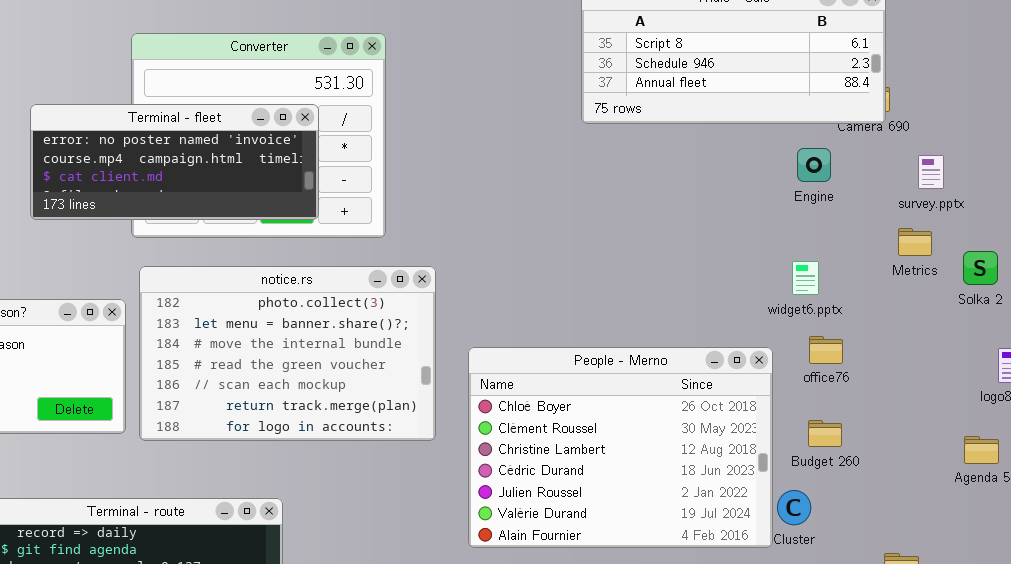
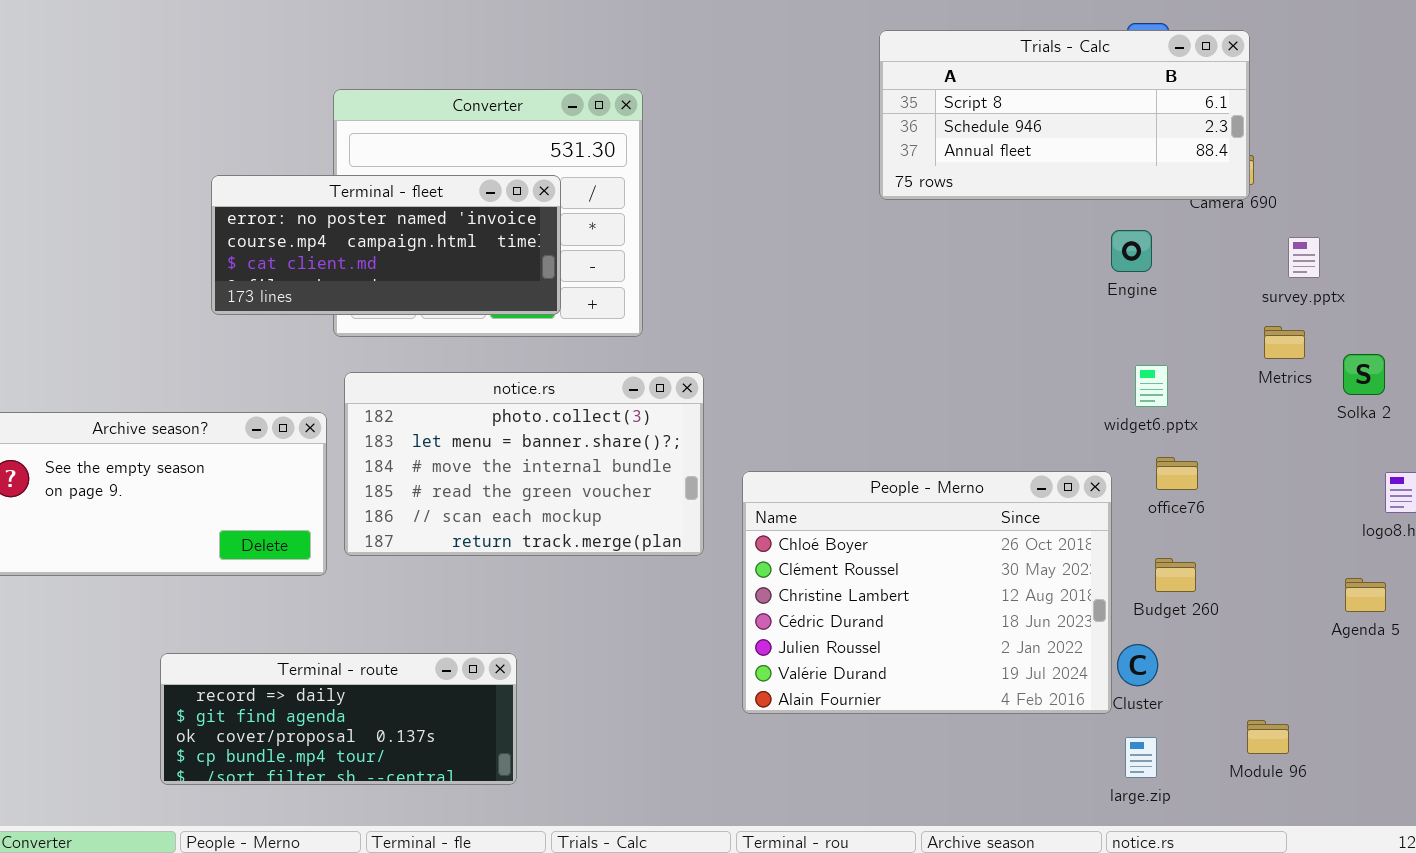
Engine: [797,148,831,182] -> [1111,230,1152,272], moved
notice.rs: [139,266,436,441] -> [344,372,704,556], resized

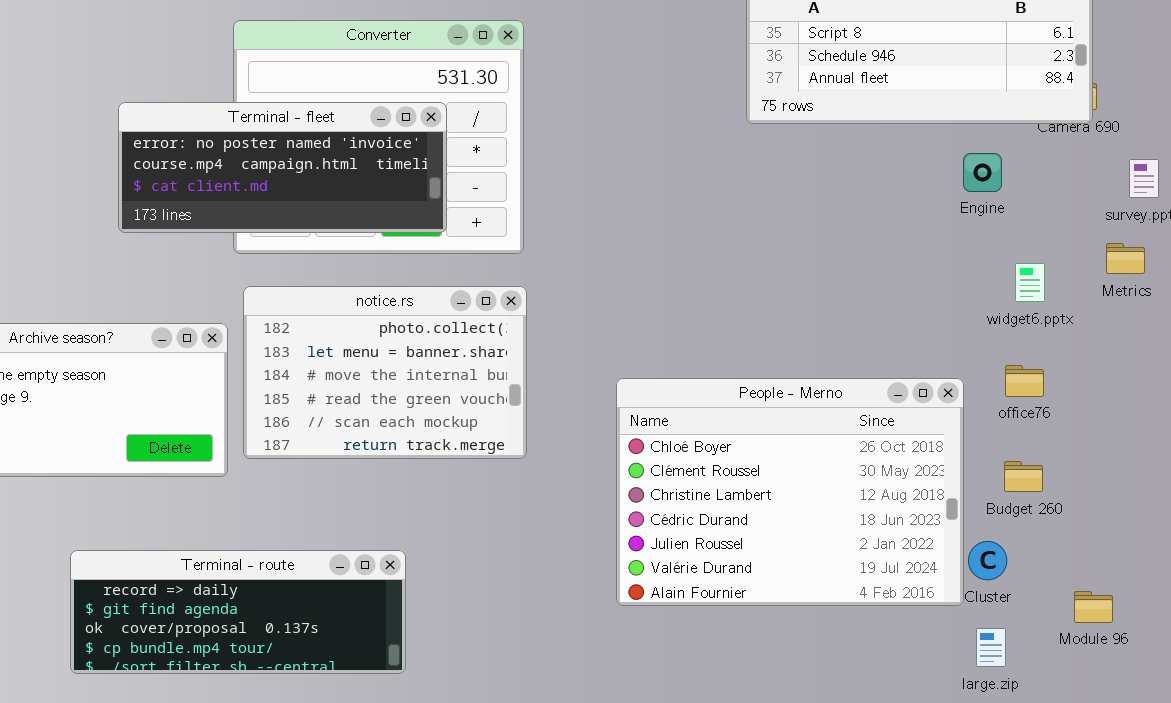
widget6.pptx: [1135,365,1168,407] -> [1015,263,1045,302], moved
notice.rs: [344,372,704,556] -> [243,286,527,459], resized
Module 96: [1247,720,1289,754] -> [1074,591,1113,623], moved

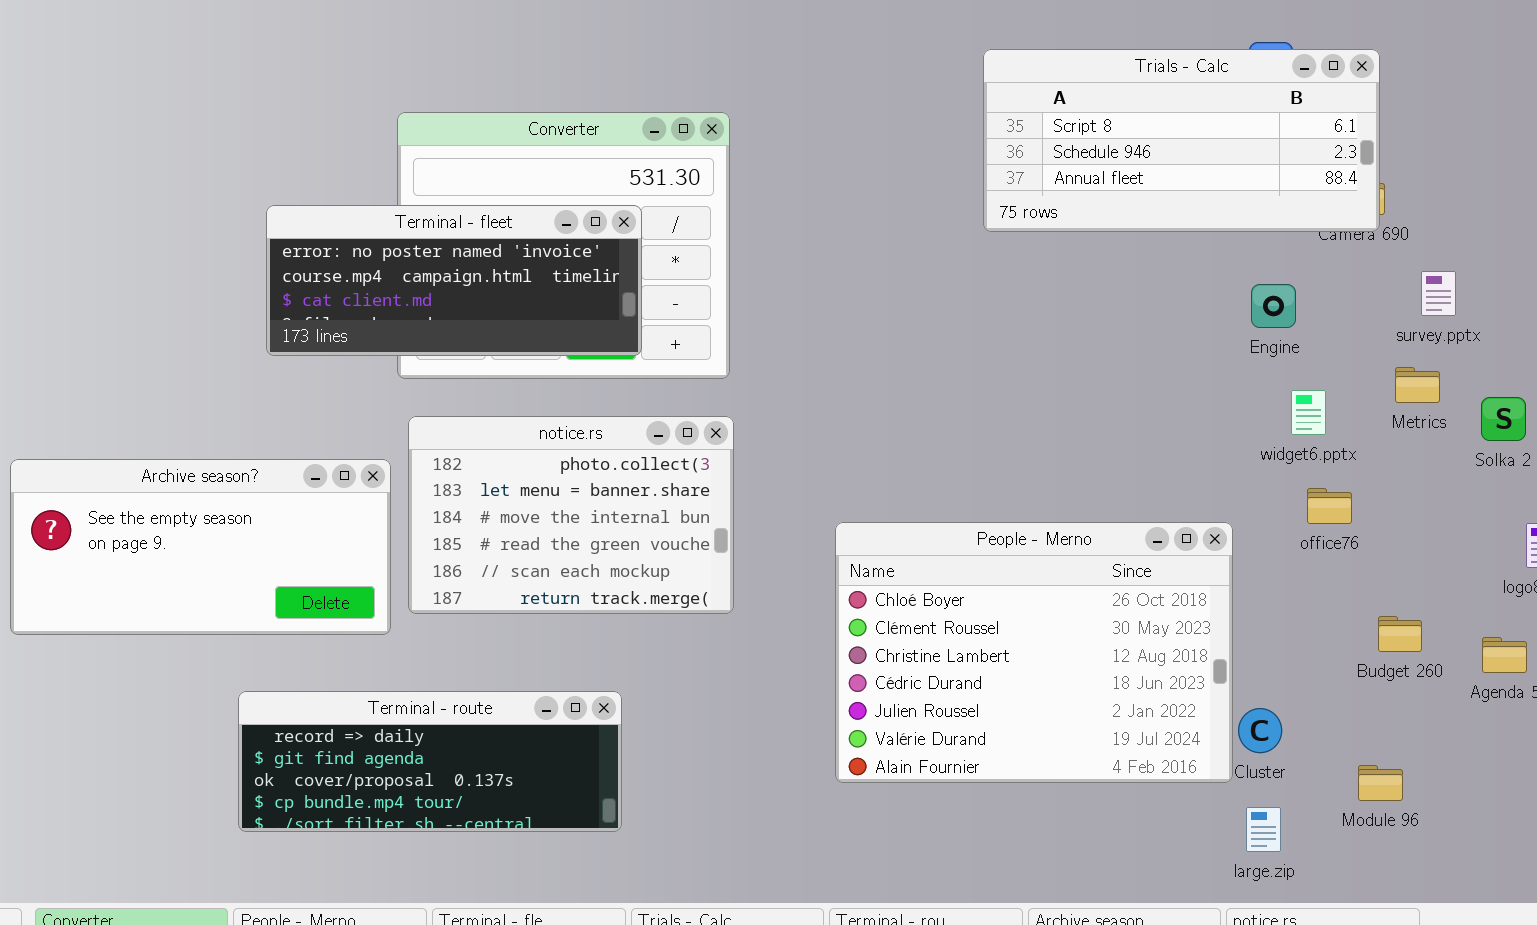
Engine: [963,153,1002,192] -> [1251,284,1296,328], moved
office76: [1005,365,1044,397] -> [1307,488,1352,524], moved
Budget 260: [1004,461,1043,492] -> [1378,616,1422,652], moved
Terminal - route: [70,550,406,674] -> [238,691,622,832], moved

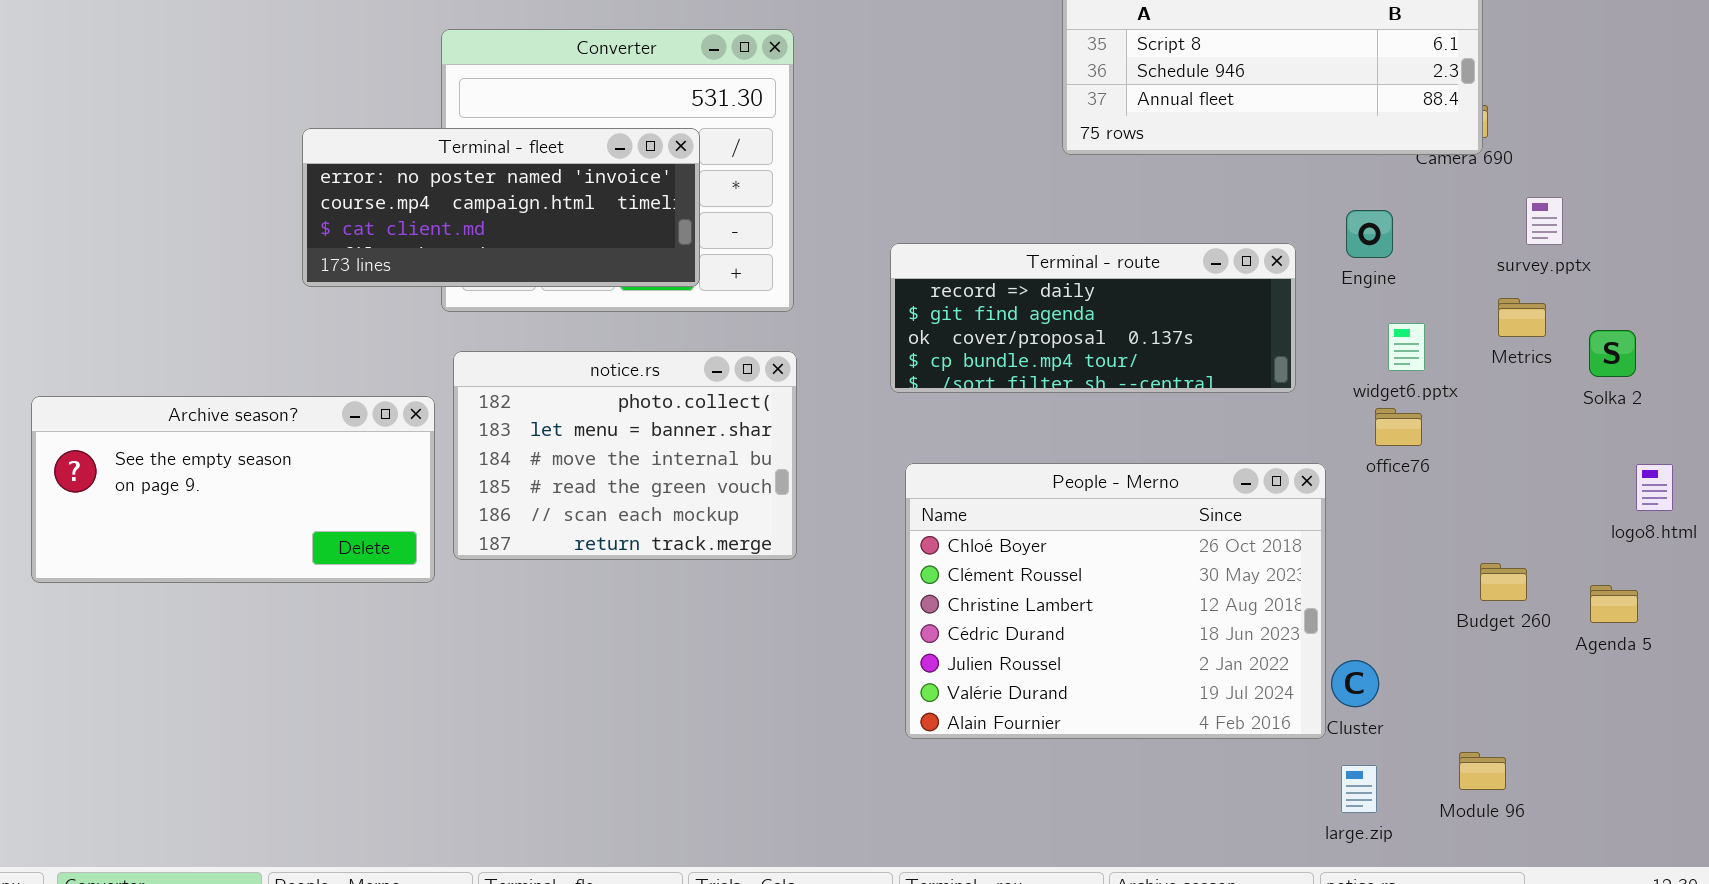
office76: [1307,488,1352,524] -> [1375,408,1422,446], moved
Terminal - route: [238,691,622,832] -> [890,243,1296,393], moved
Module 96: [1358,765,1403,801] -> [1459,752,1506,790], moved

